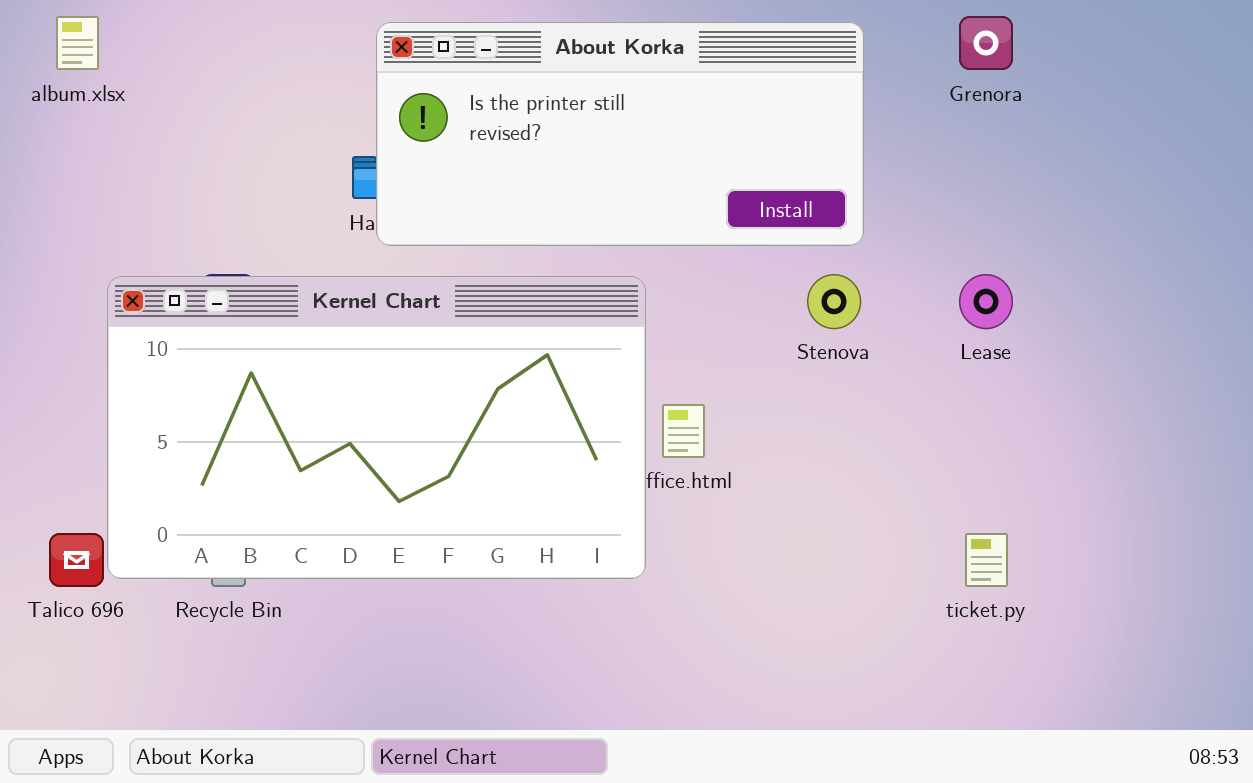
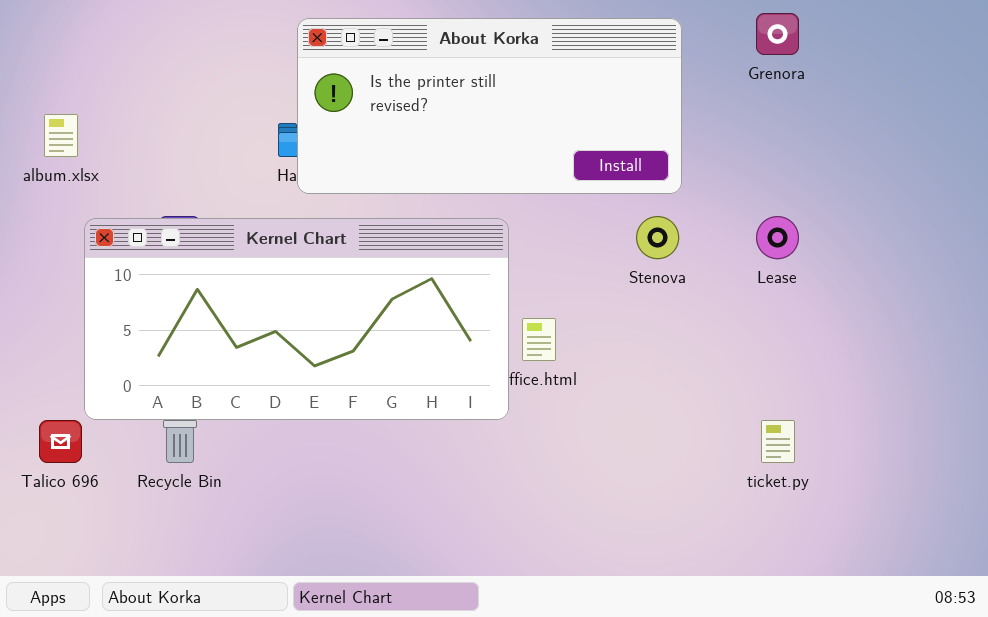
album.xlsx: [56,16,99,70] -> [44,114,78,157], moved
Kernel Chart: [107,276,646,579] -> [84,218,509,420], resized

